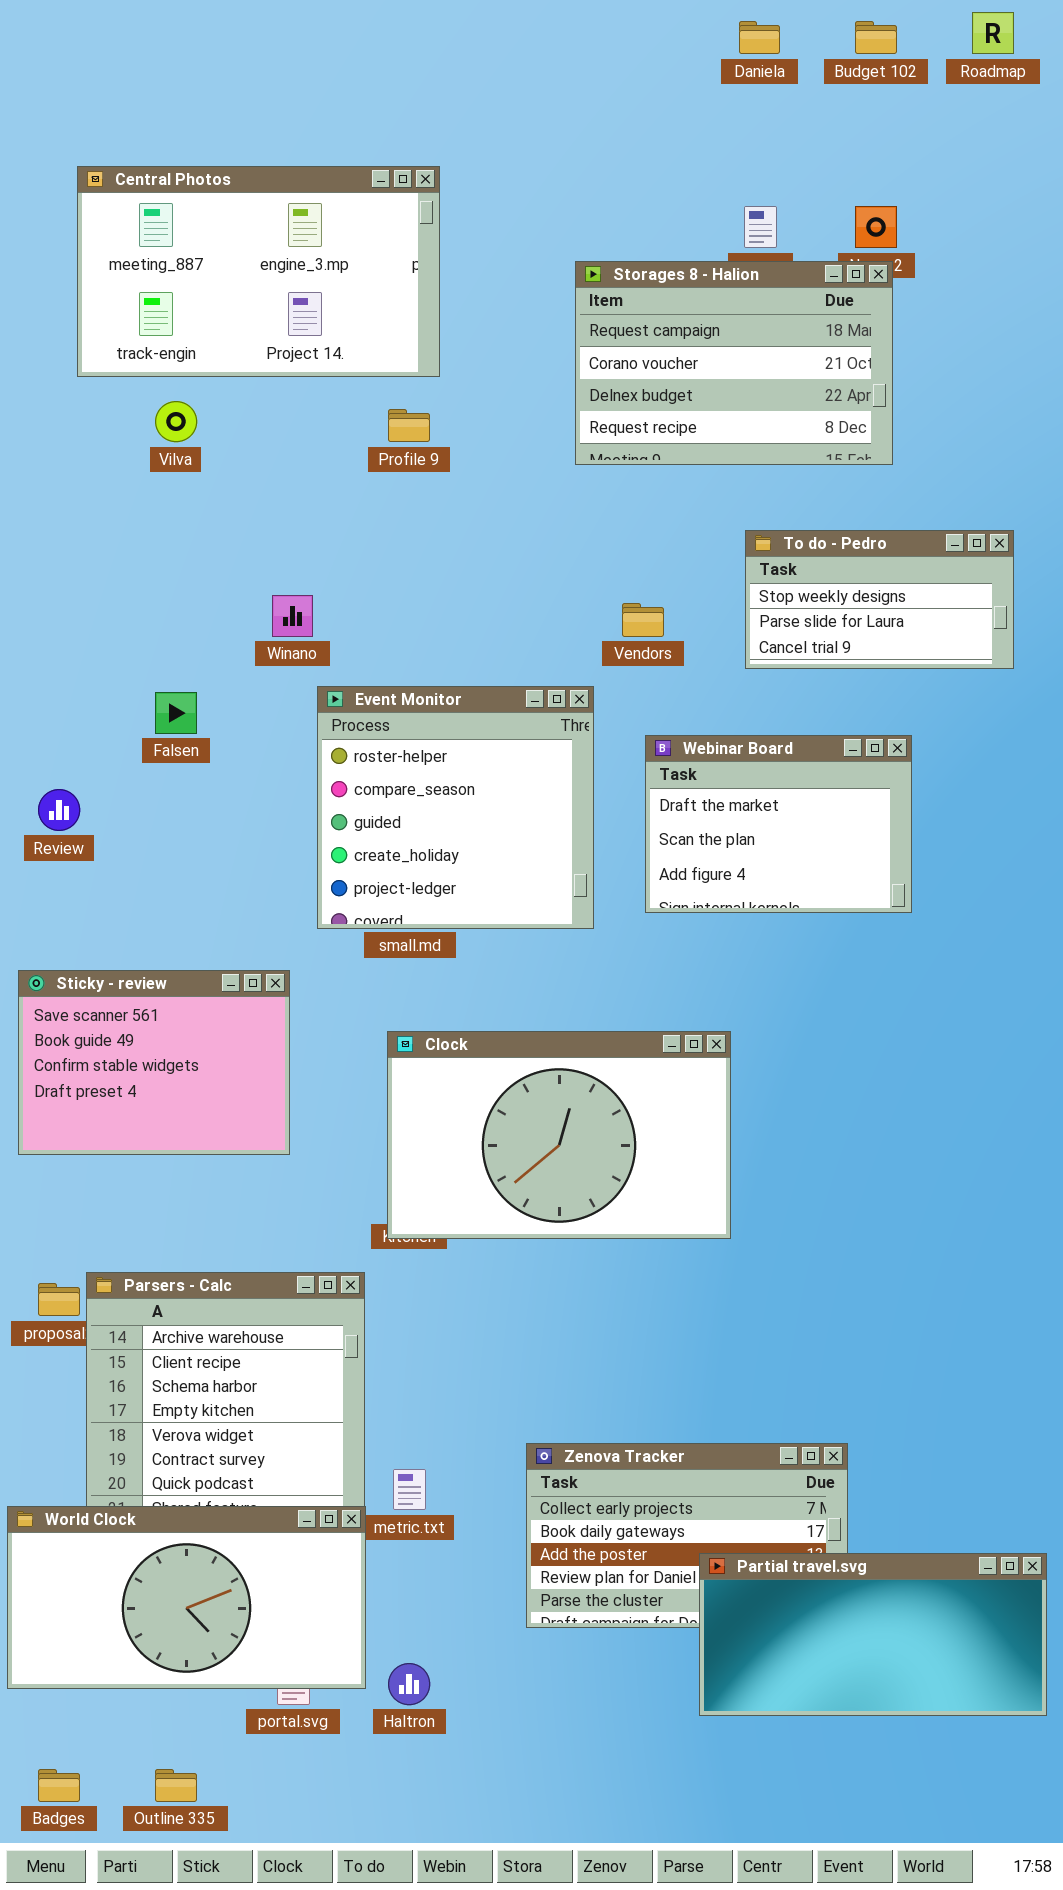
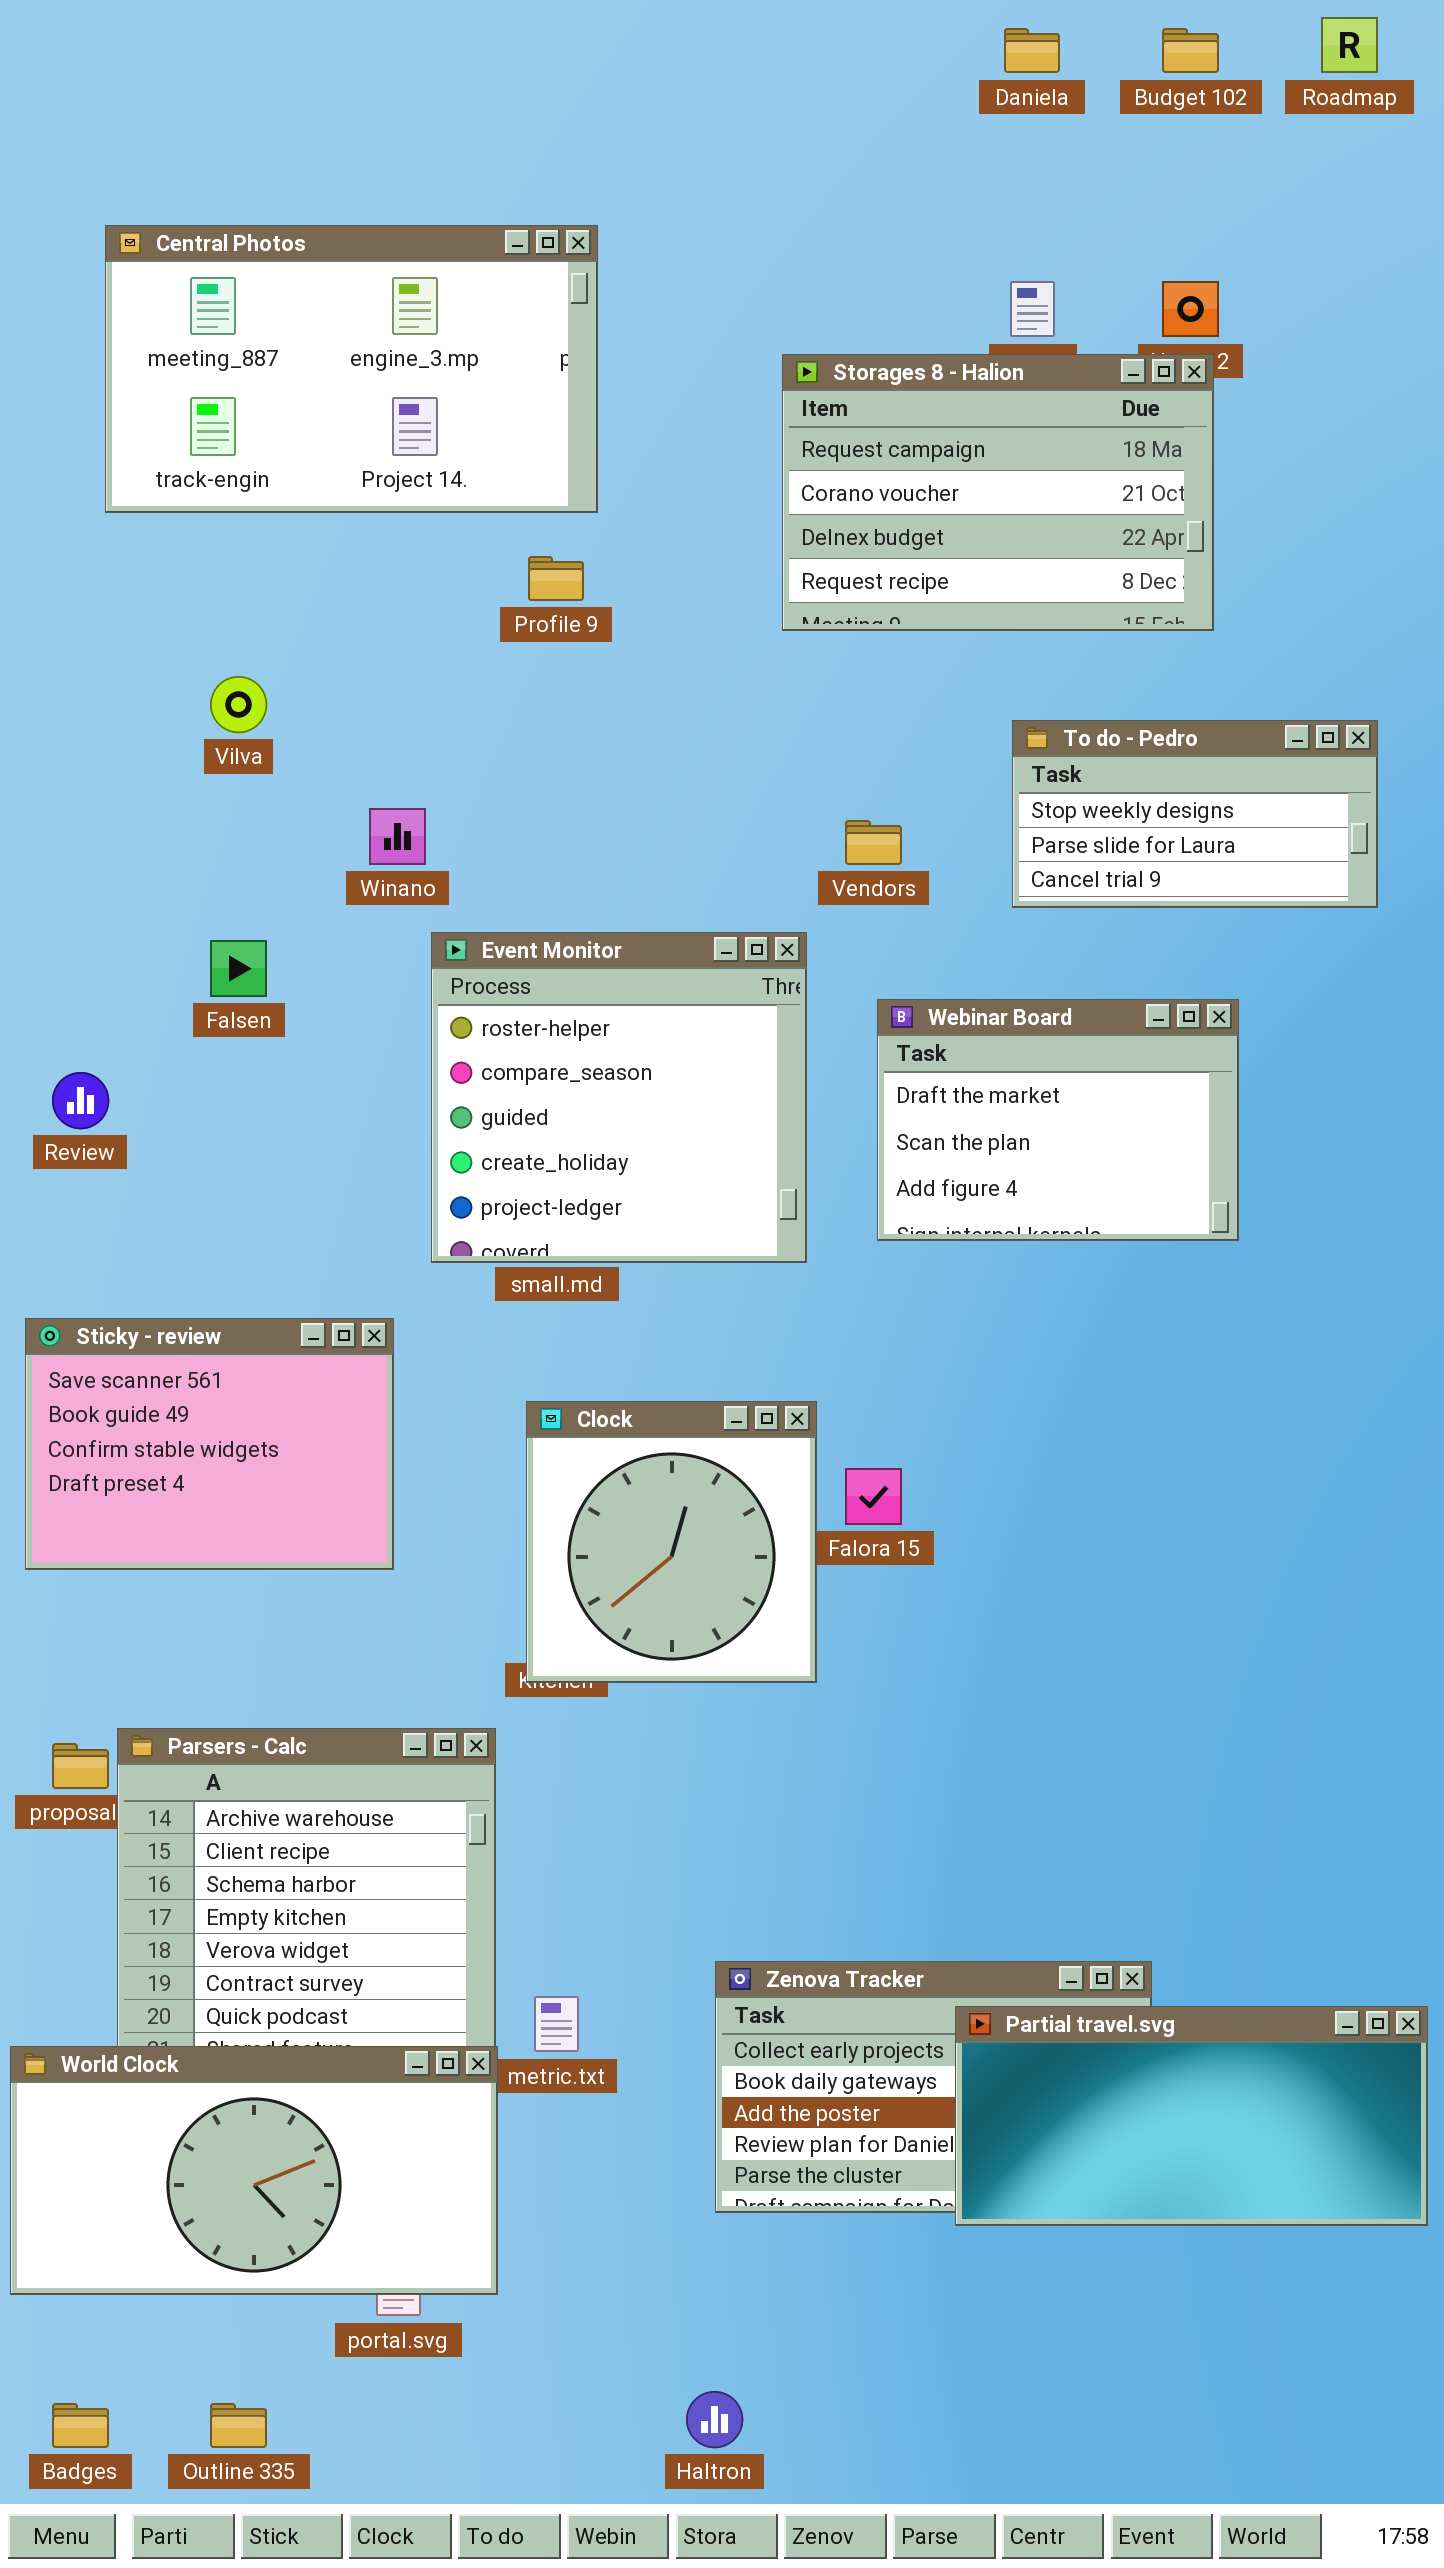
Vilva: [155,401,197,442] -> [210,676,267,733], moved
Clock: [387,1031,731,1239] -> [526,1401,817,1683], resized
Partial travel.svg: [699,1553,1047,1716] -> [955,2006,1428,2226], moved
Haltron: [388,1663,430,1705] -> [686,2391,743,2448], moved

